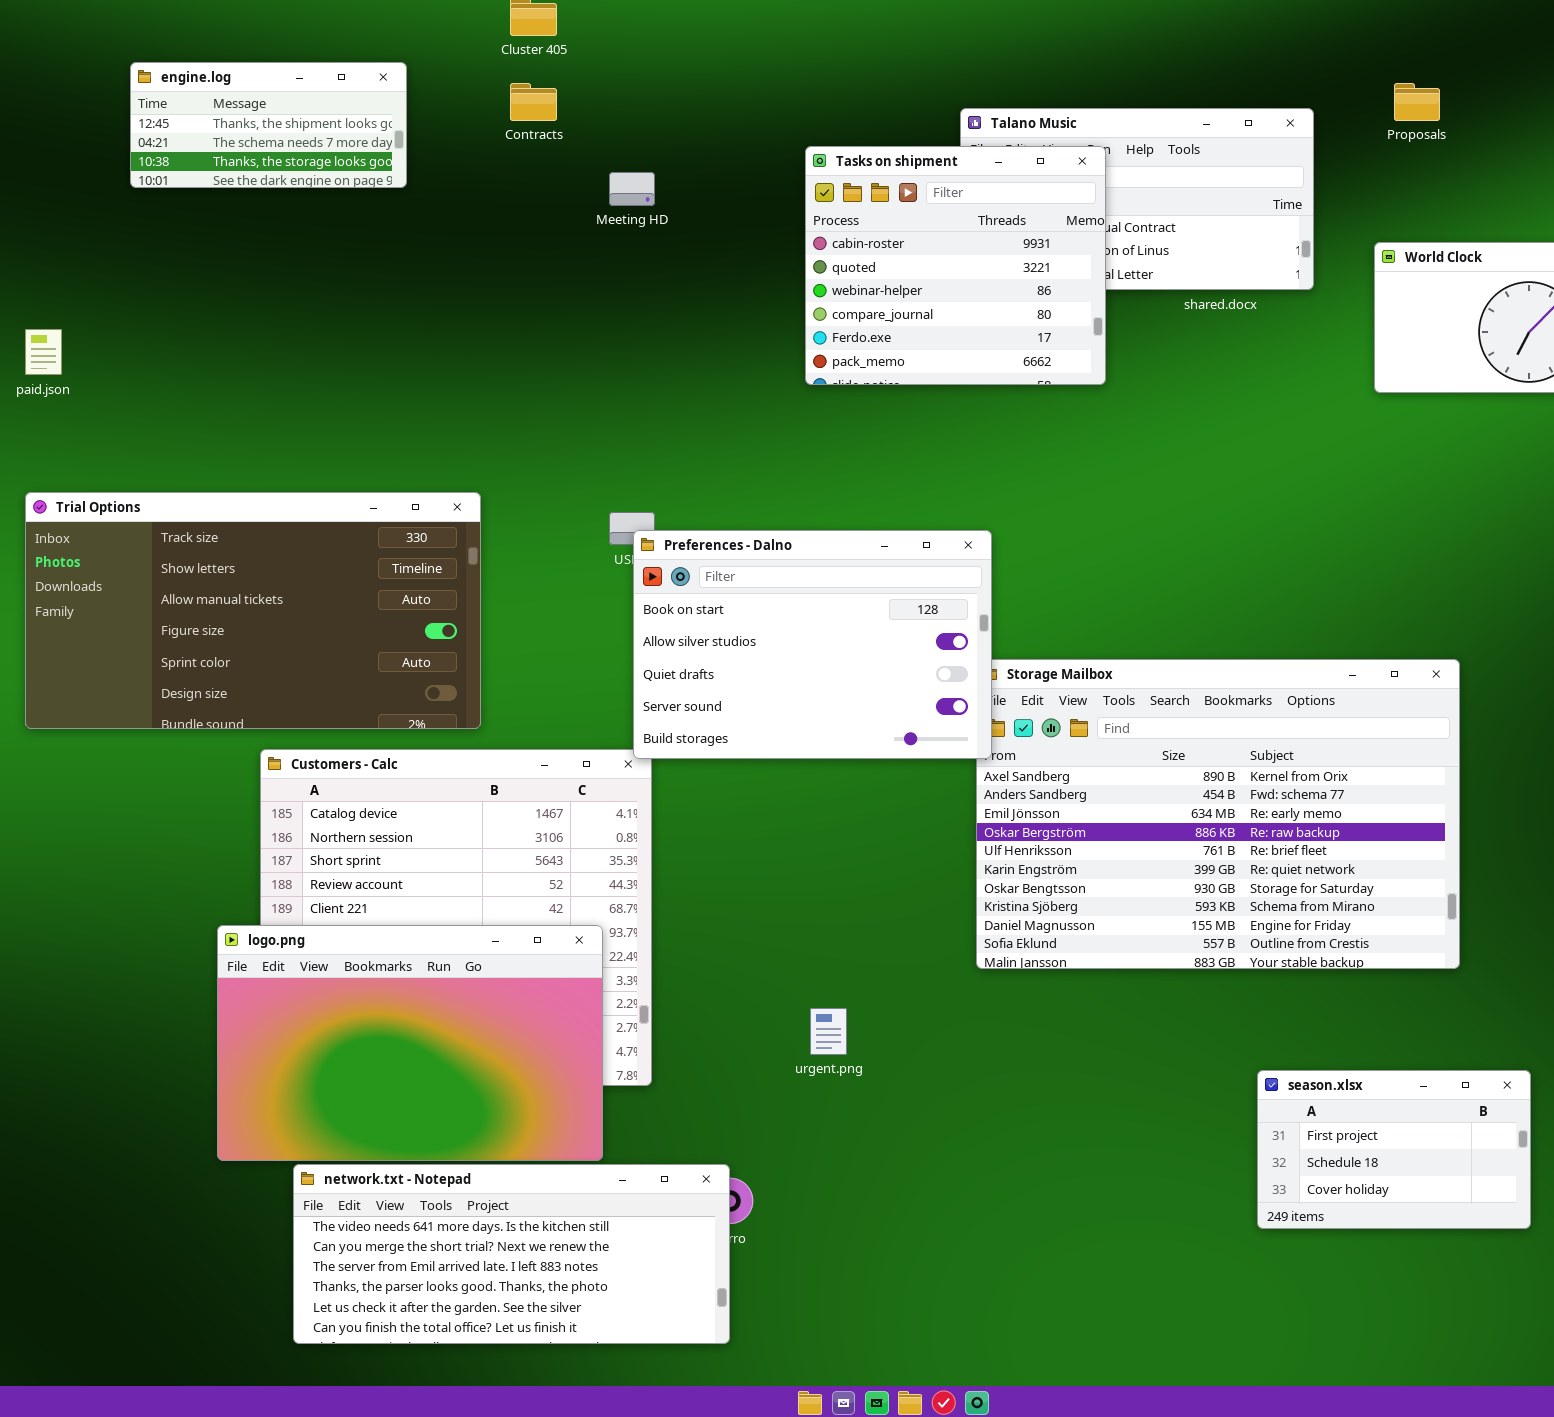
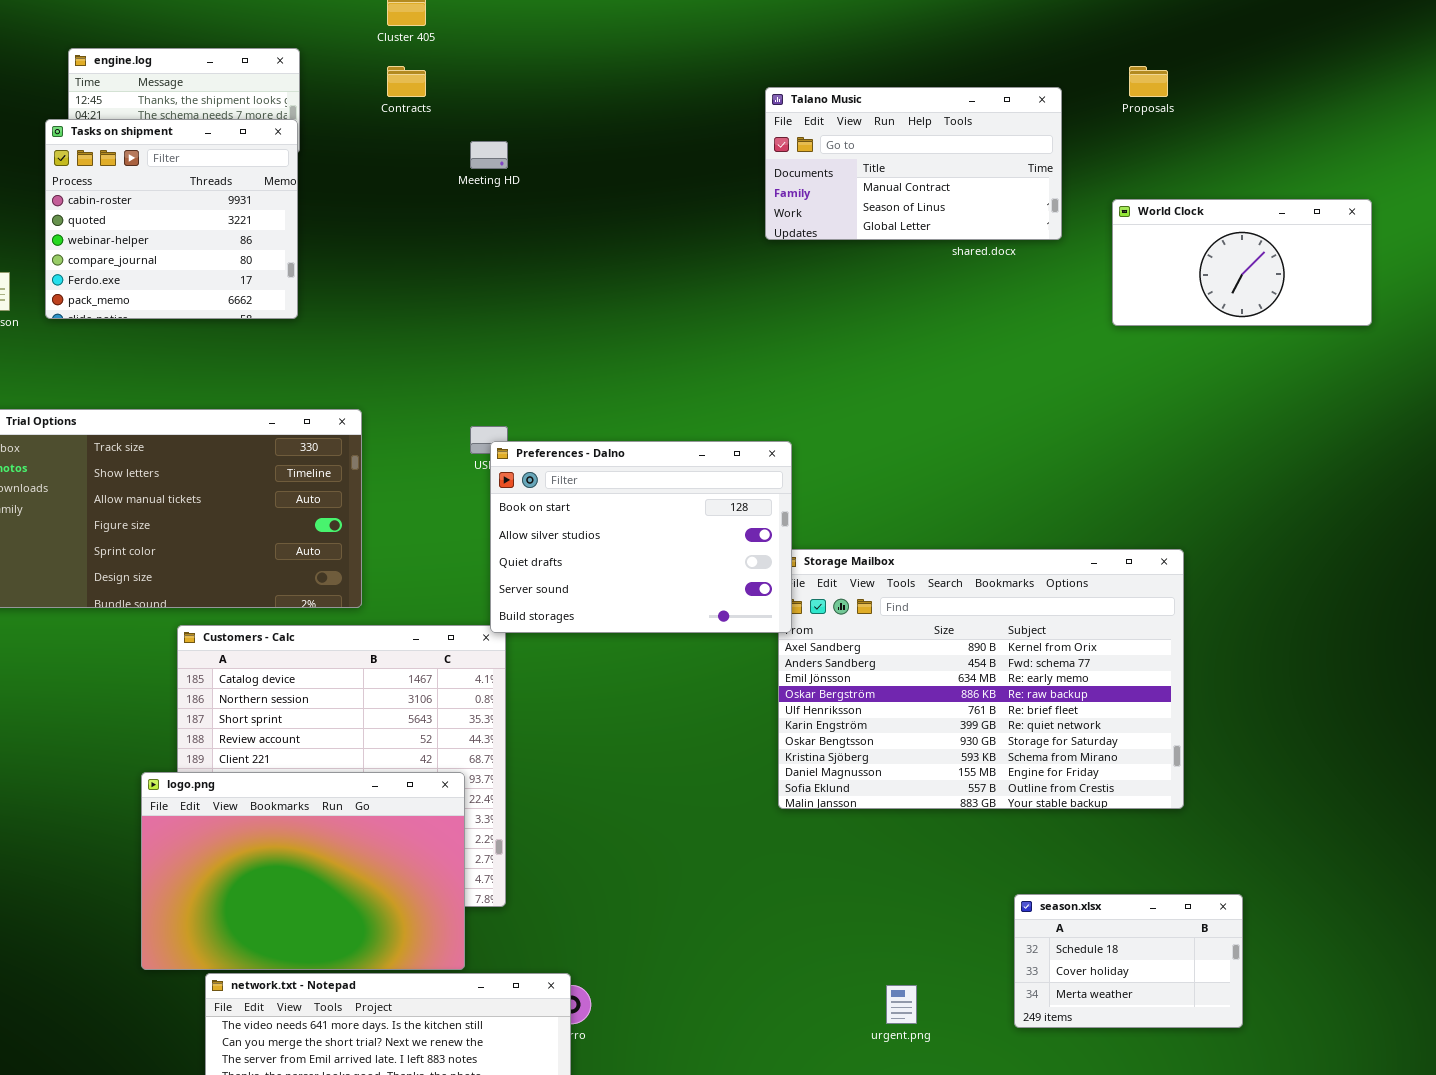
Tasks on shipment: [805,146,1106,385] -> [45,119,298,319], moved
urgent.png: [810,1008,847,1055] -> [886,985,917,1024], moved
season.xlsx: [1257,1070,1531,1229] -> [1014,894,1243,1028], scrolled down 1 row

